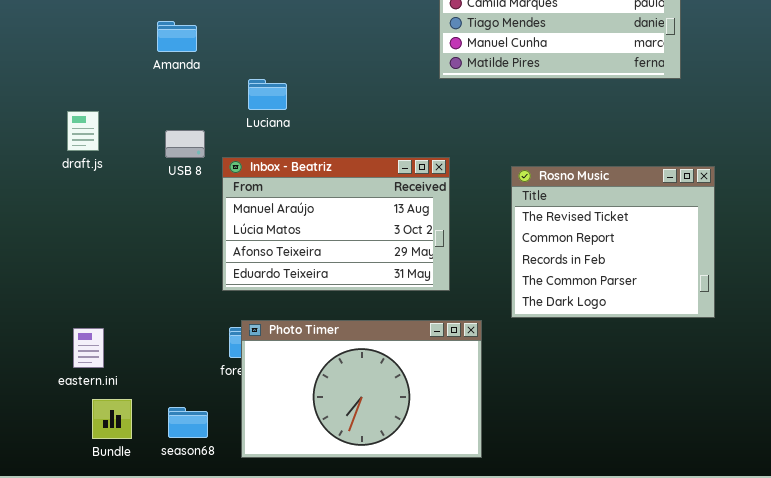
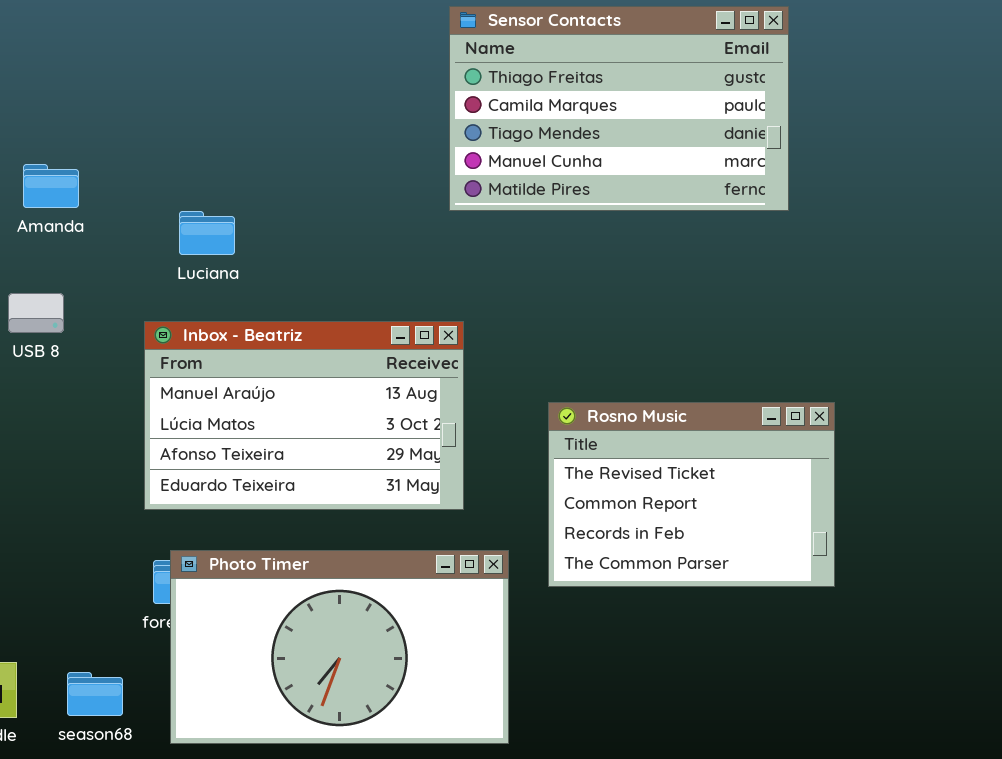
Amanda: [157,21,197,52] -> [23,164,79,208], moved
USB 8: [165,130,205,158] -> [8,293,64,333], moved
Rosno Music: [511,166,715,318] -> [548,402,835,587], moved, resized

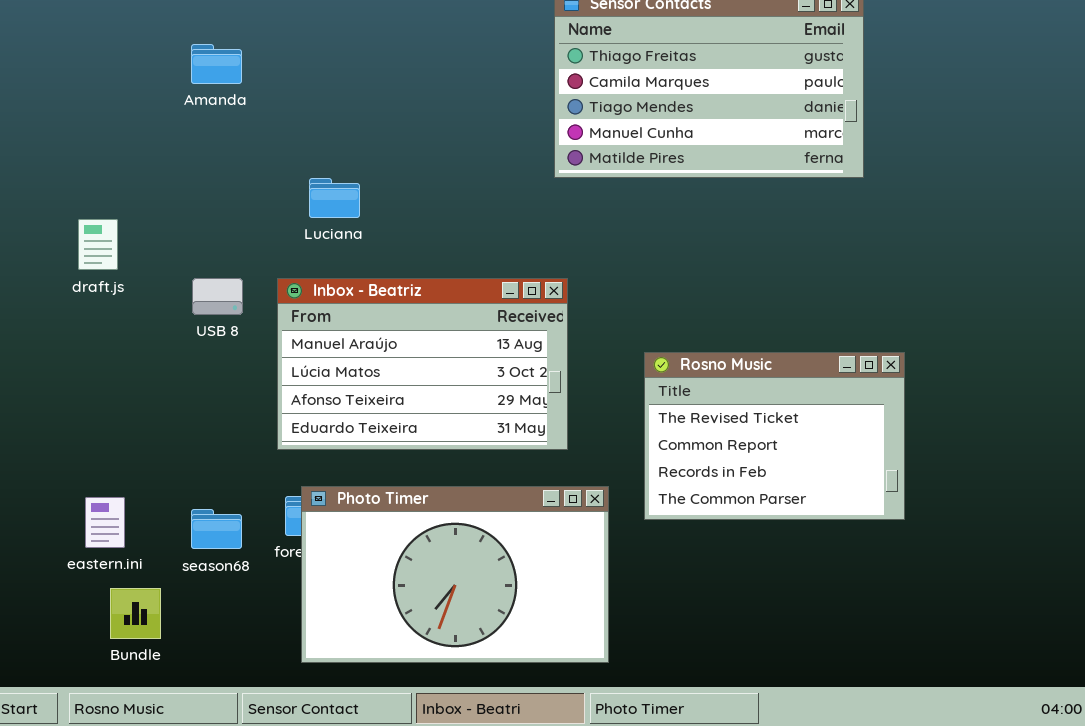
Amanda: [23,164,79,208] -> [191,44,242,84], moved
USB 8: [8,293,64,333] -> [192,278,243,315], moved
season68: [67,672,123,716] -> [191,509,242,549], moved

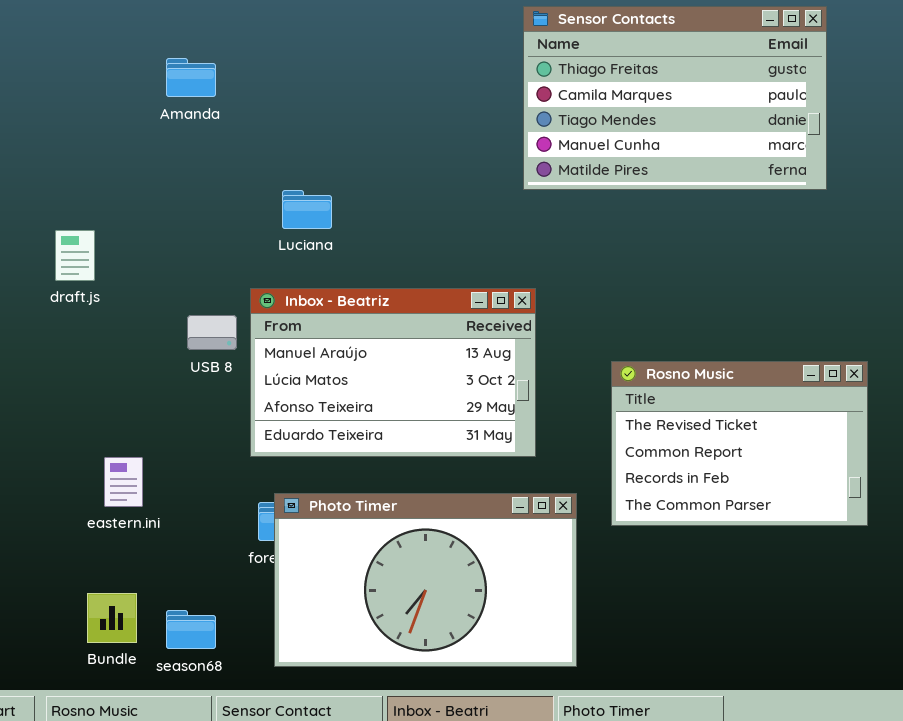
USB 8: [192,278,243,315] -> [187,315,237,350], moved
eastern.ini: [85,497,125,548] -> [104,457,143,507], moved
season68: [191,509,242,549] -> [166,610,216,649], moved

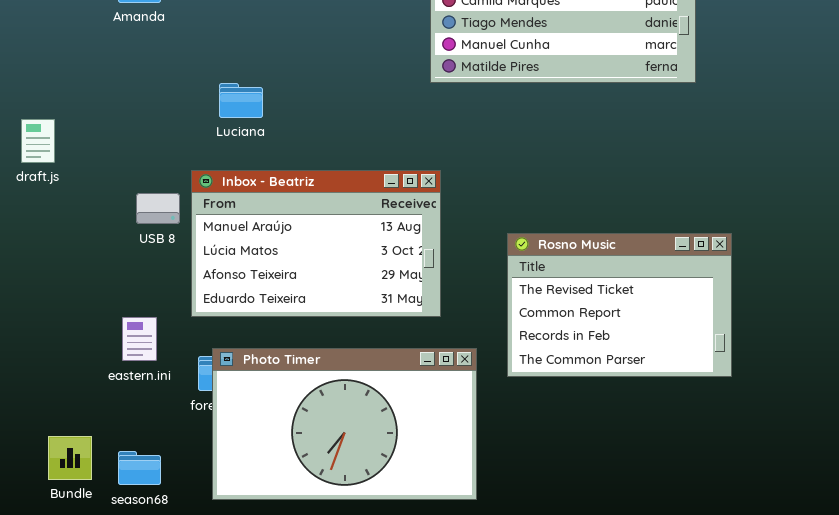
eastern.ini: [104,457,143,507] -> [122,317,157,361], moved

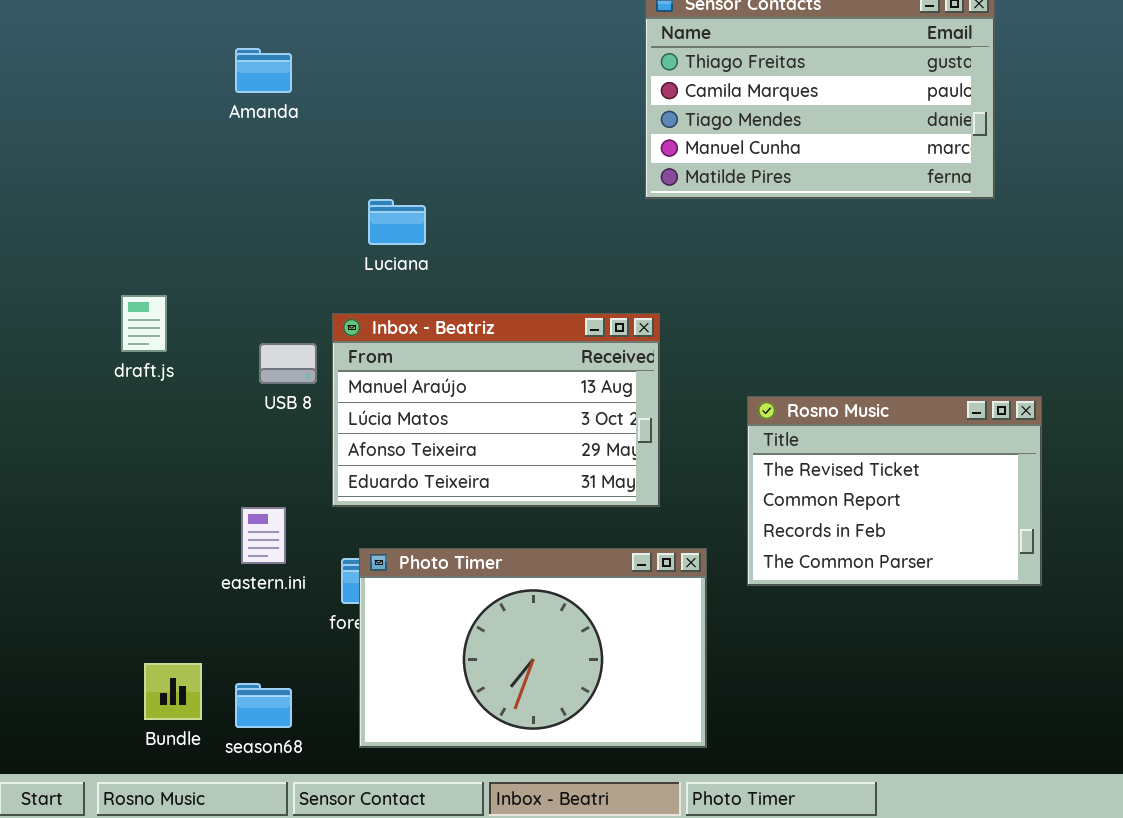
draft.js: [21,119,55,163] -> [121,295,167,352], moved

